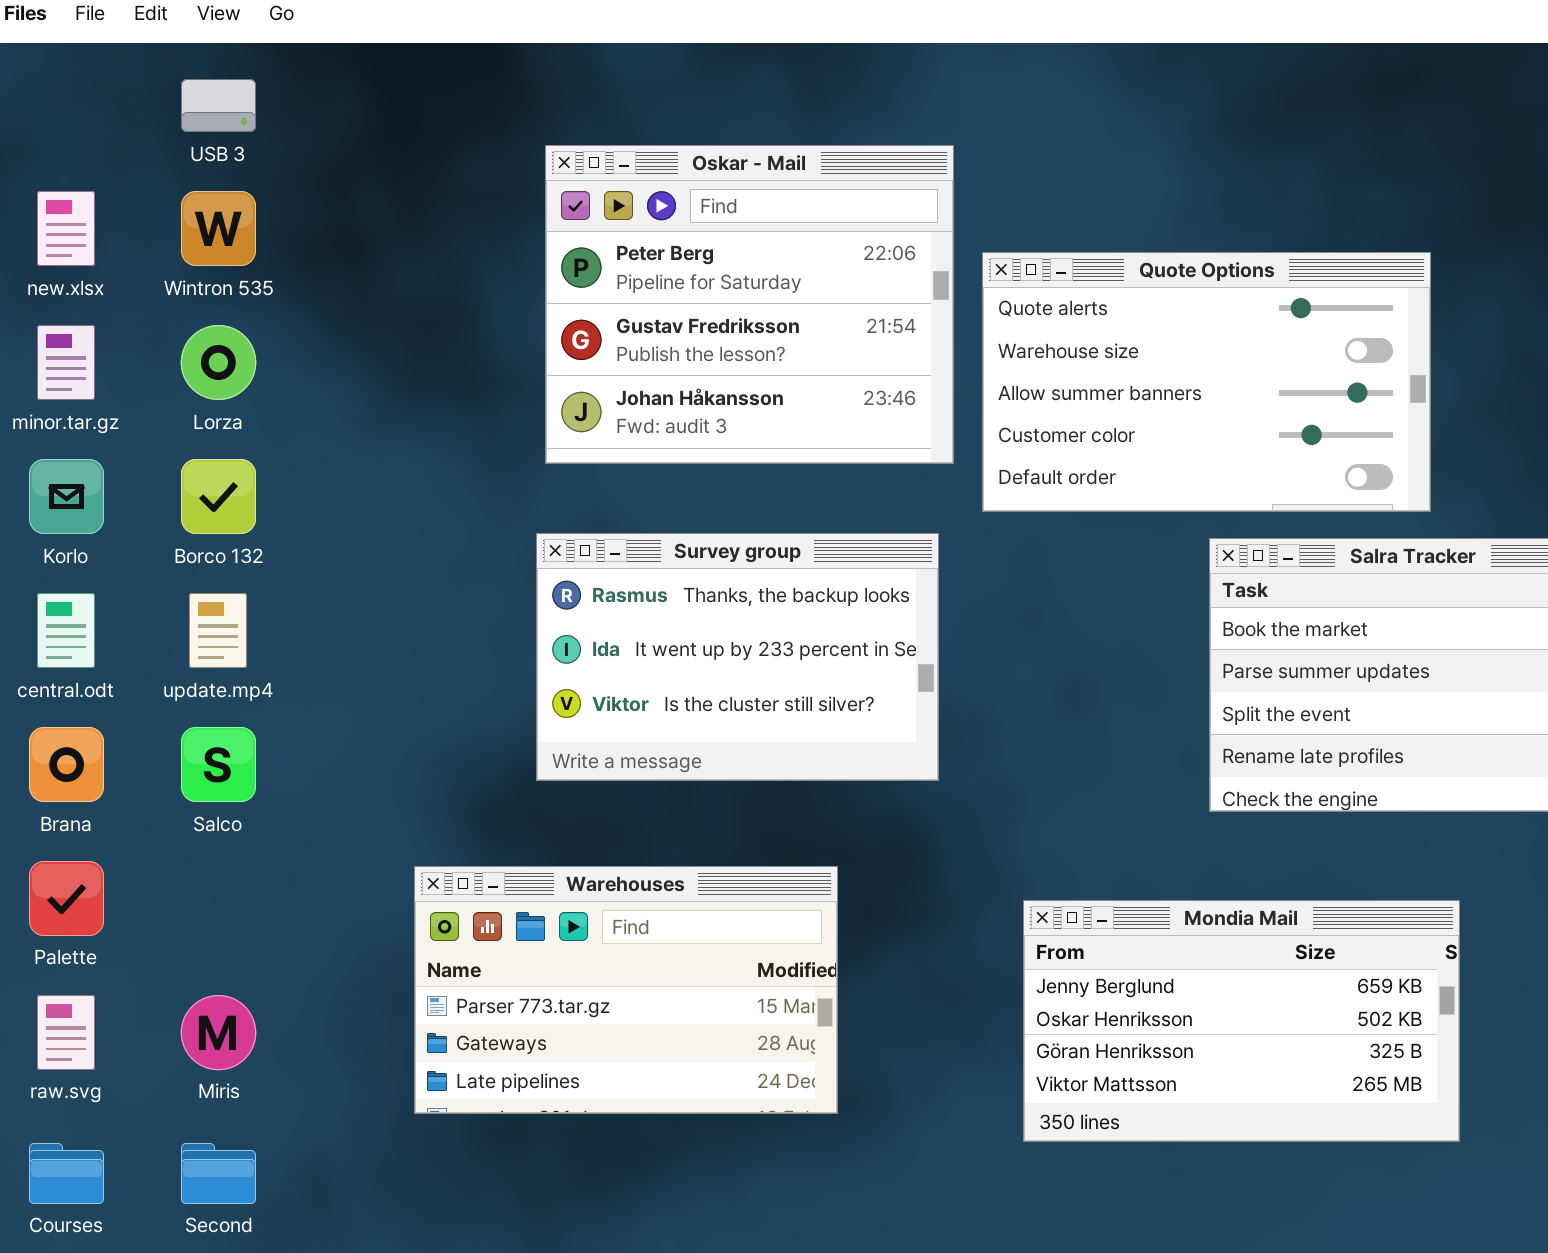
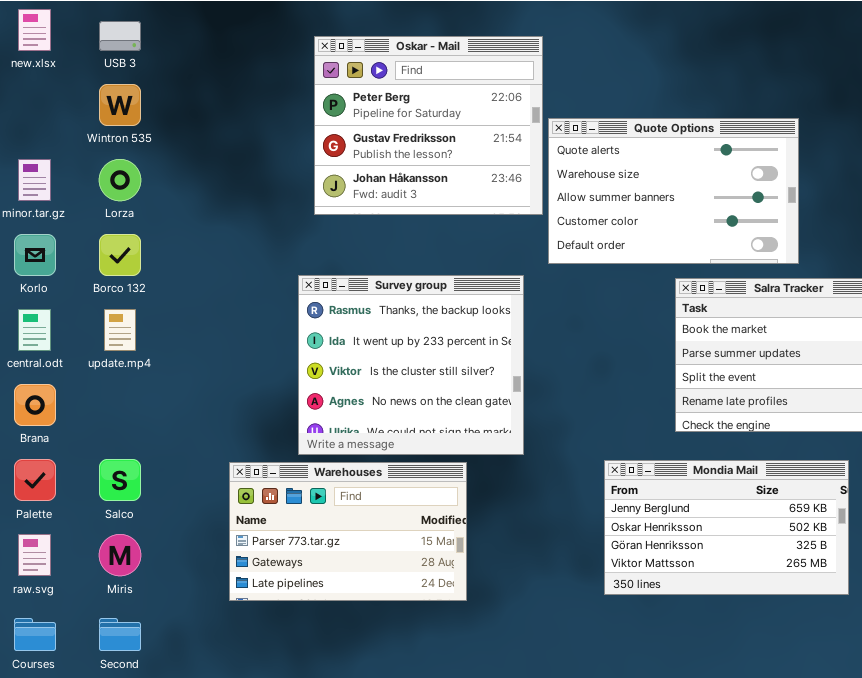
Oskar - Mail: [545,145,954,464] -> [314,36,543,215], moved
new.xlsx: [37,191,95,266] -> [18,9,51,51], moved
Survey group: [536,533,939,781] -> [298,275,524,455], resized
Salco: [181,727,256,802] -> [99,459,141,501], moved
Mondia Mail: [1023,900,1460,1142] -> [604,460,849,595], moved

